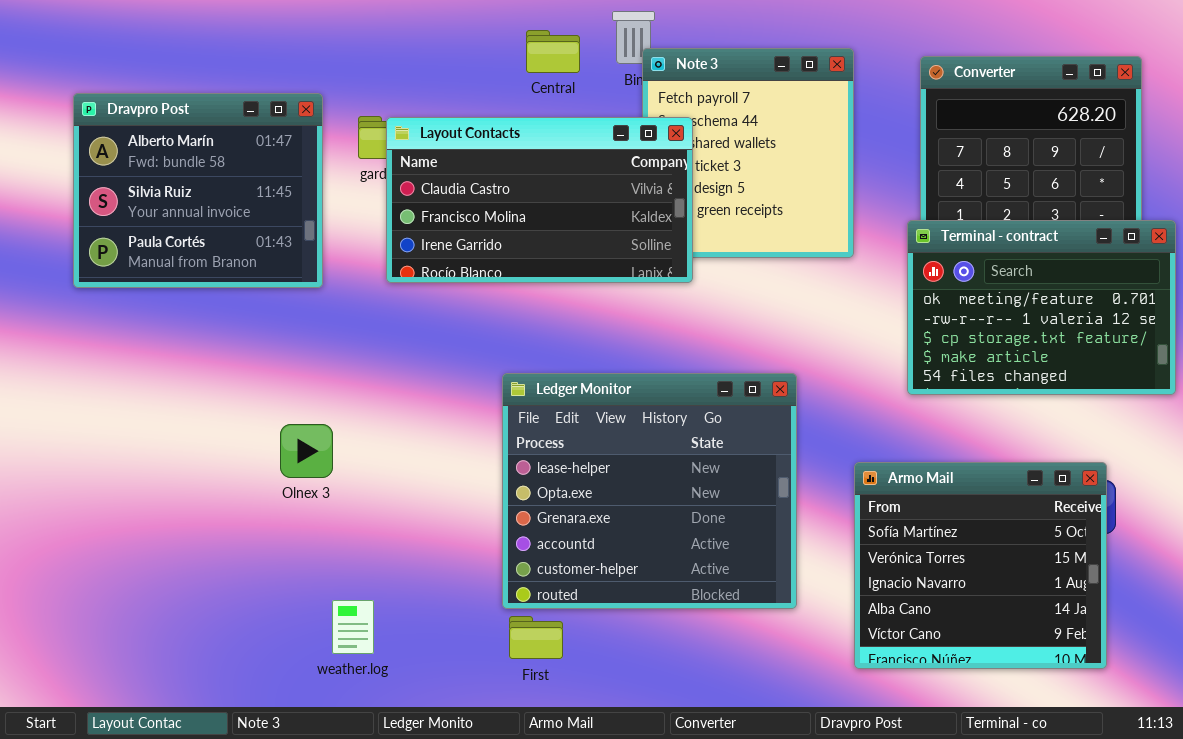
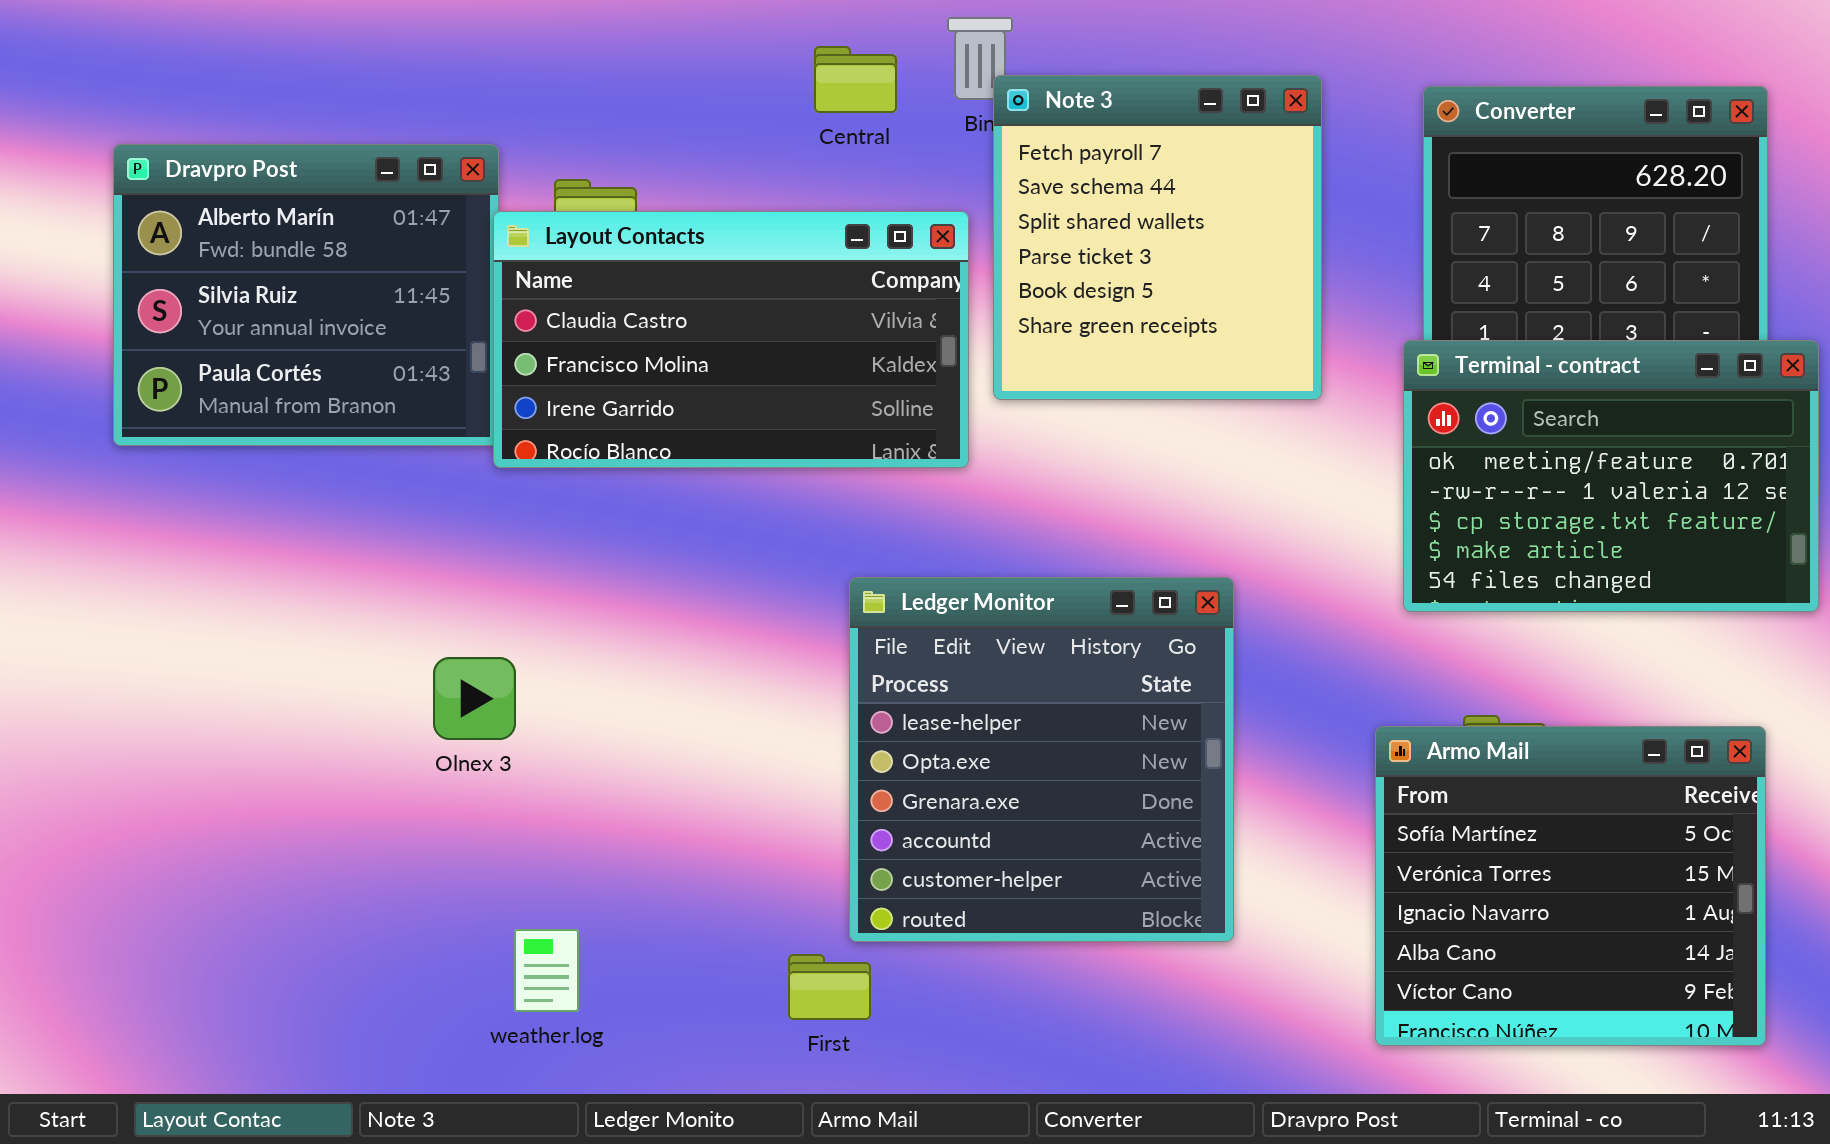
Layout Contacts: [386,117,693,283] -> [493,211,969,468], moved
Ledger Monitor: [502,373,797,609] -> [849,577,1234,942], resized
Armo Mail: [854,462,1107,669] -> [1375,726,1766,1046], moved

